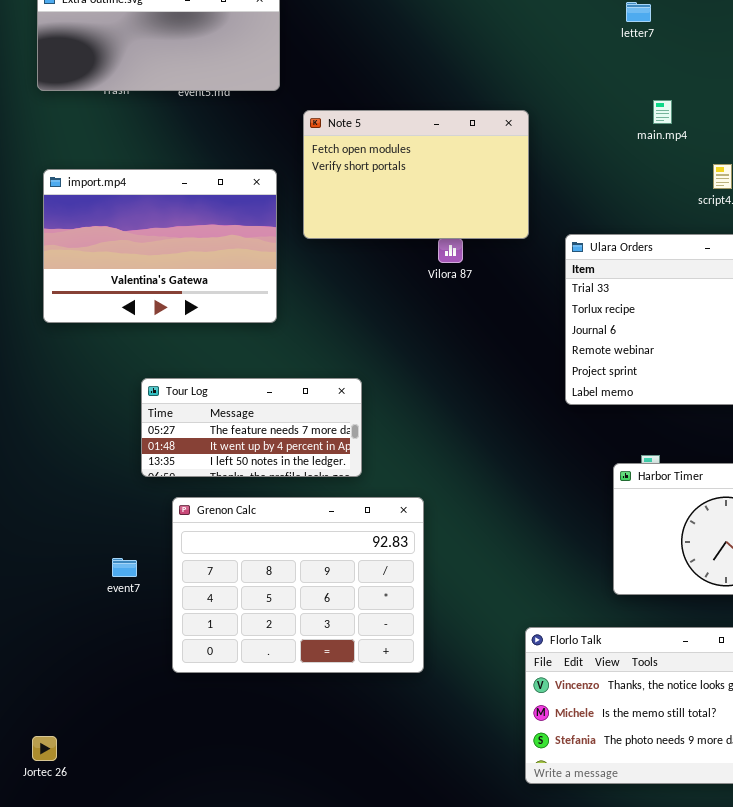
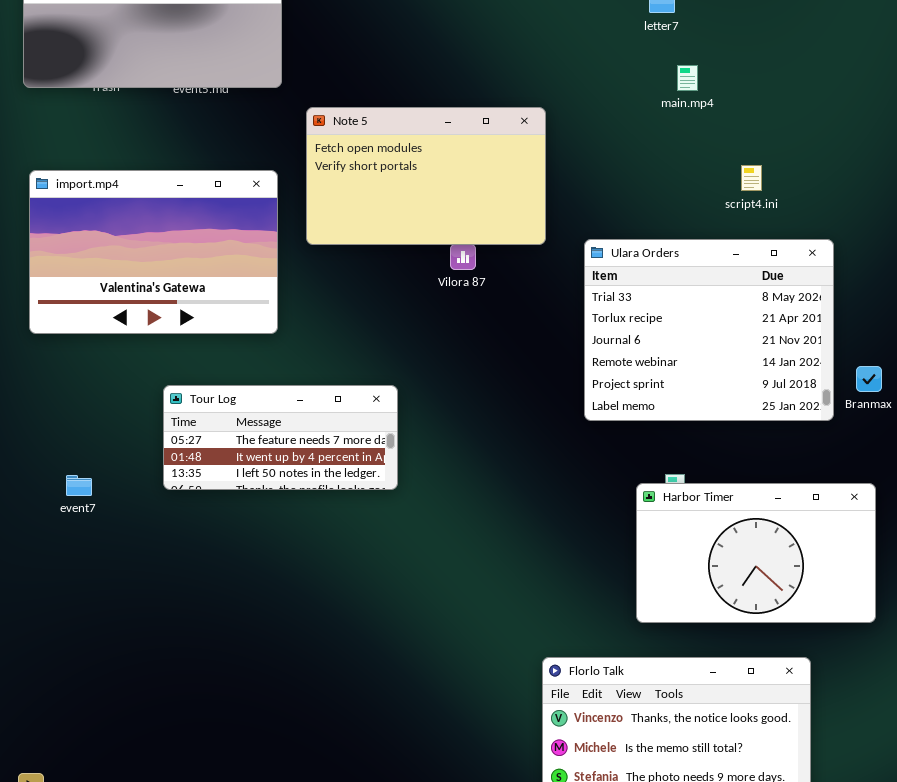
main.mp4: [653,100,672,124] -> [677,65,698,91], moved
Tour Log: [141,378,362,477] -> [163,385,398,490], moved
Grenon Calc: [172,497,424,673] -> none, closed
event7: [112,558,137,577] -> [66,475,92,496], moved

